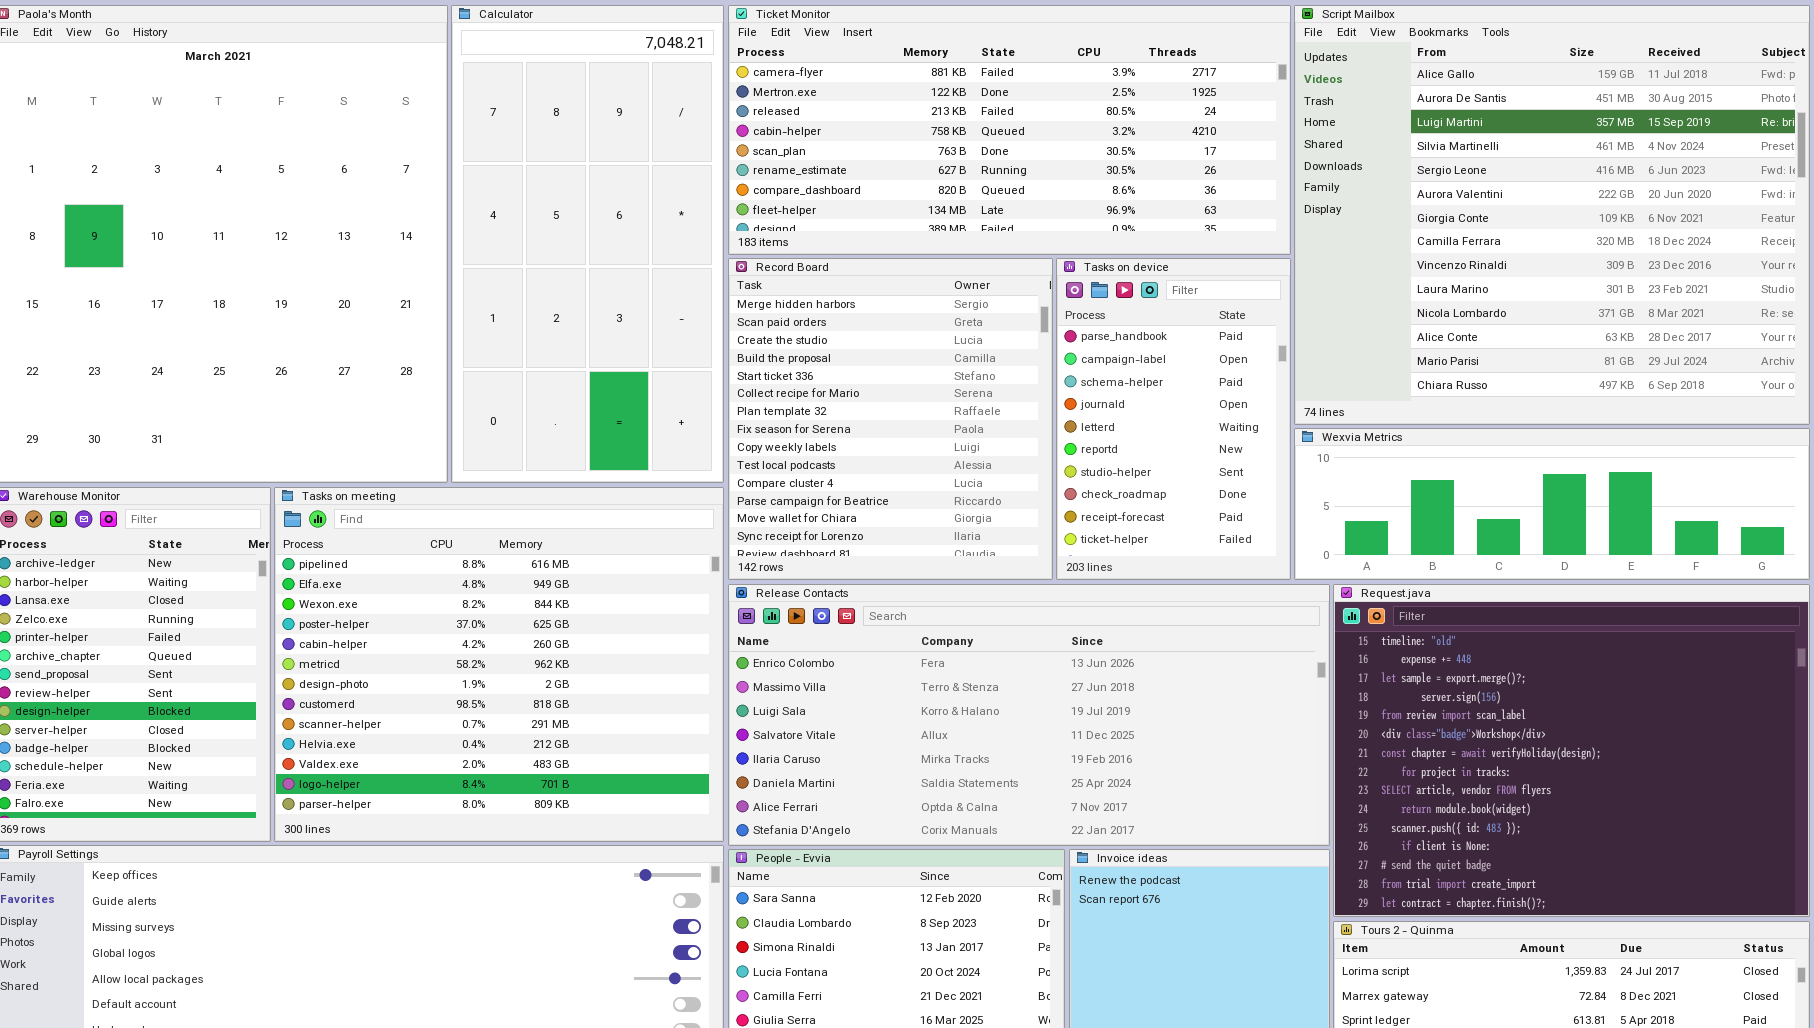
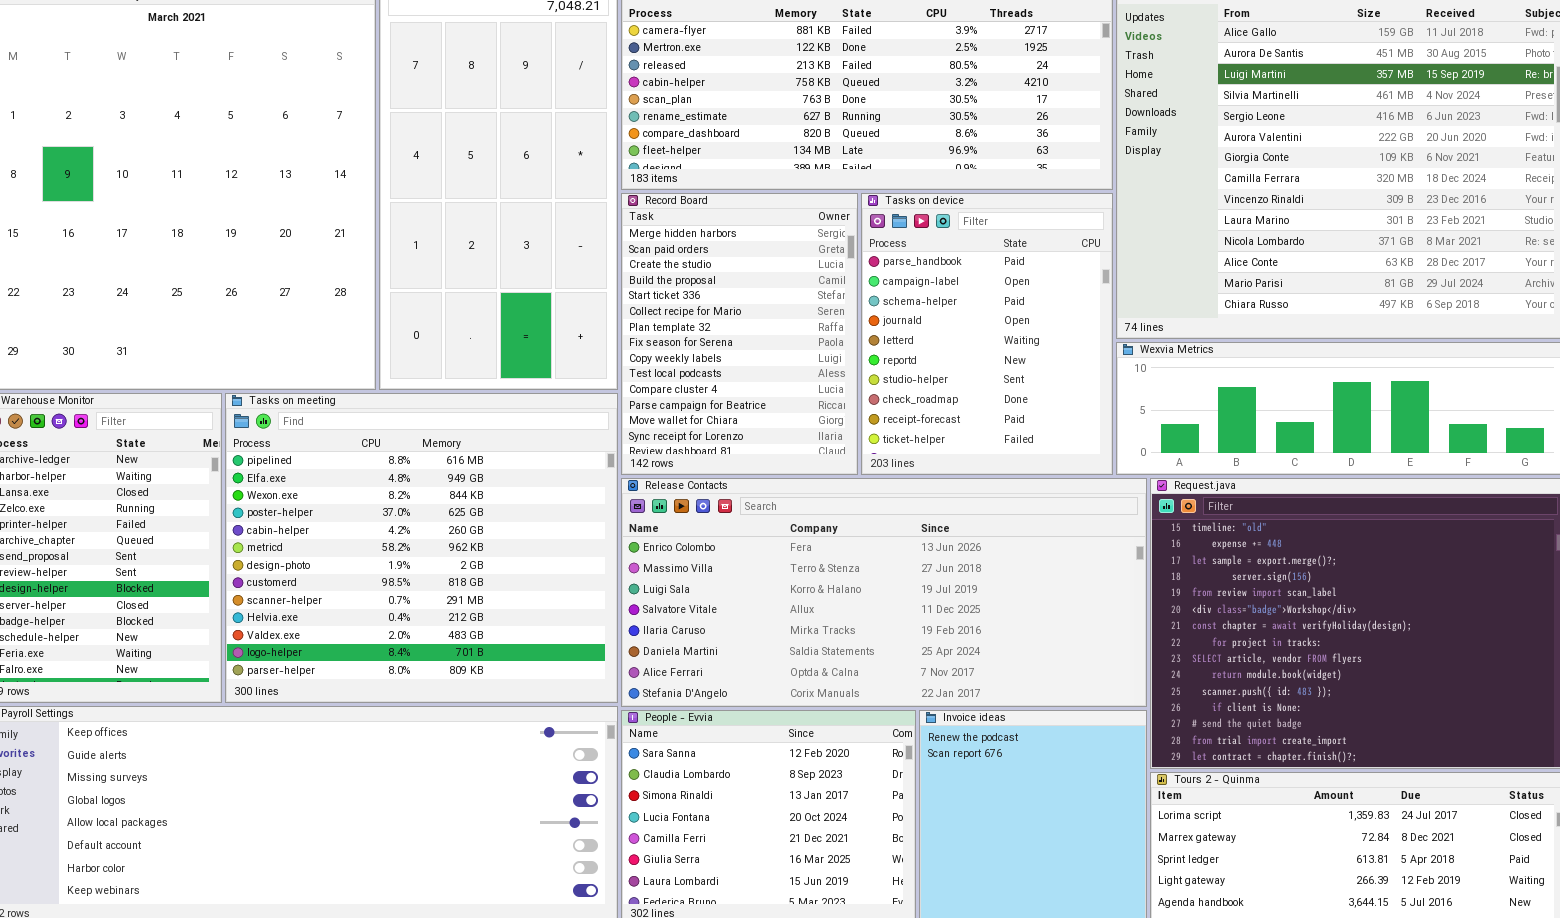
Record Board: [728,258,1053,580] -> [621,193,858,475], resized
Tasks on device: [1056,258,1291,580] -> [861,193,1113,475], resized

